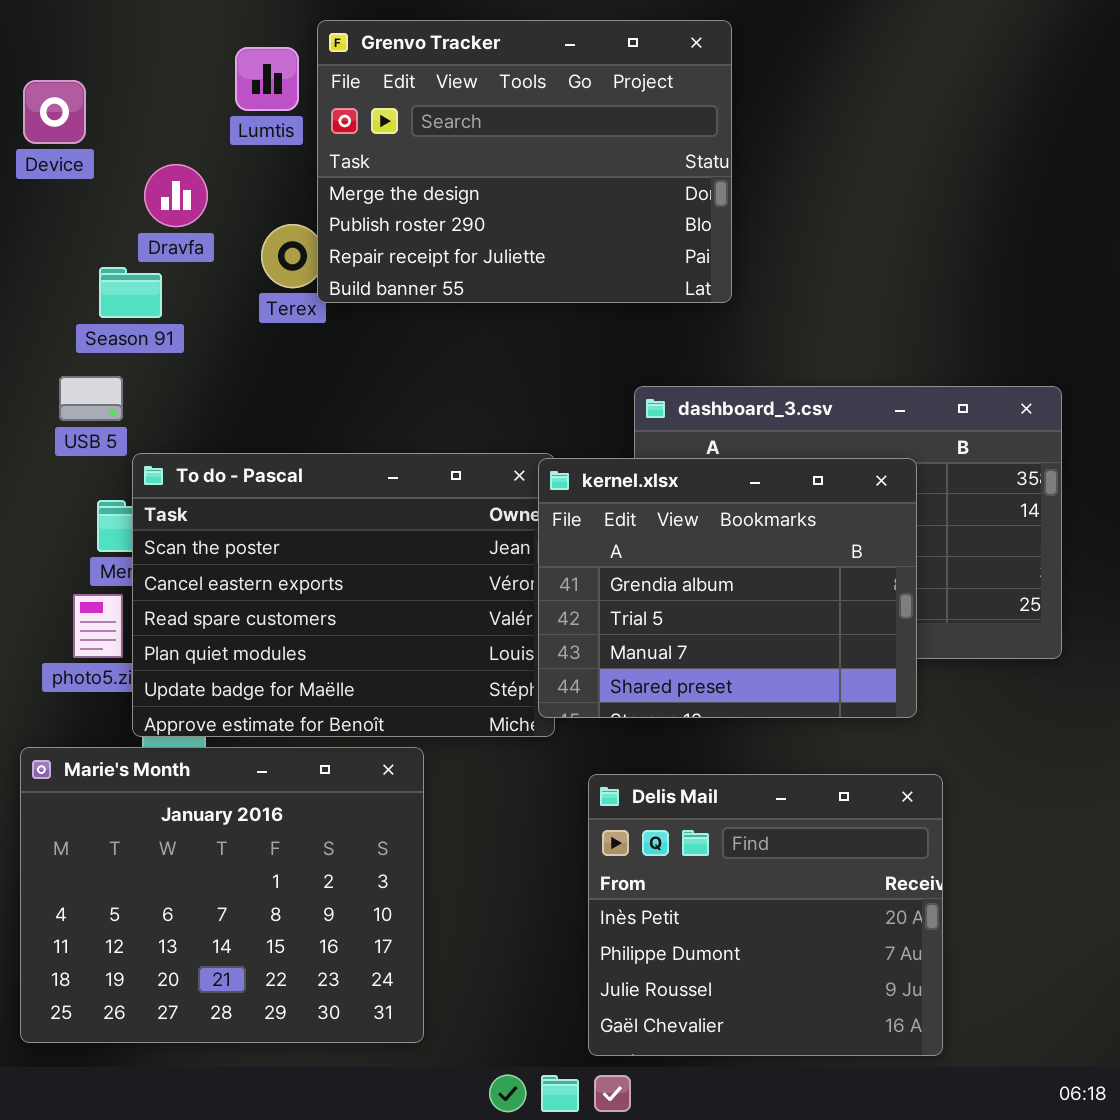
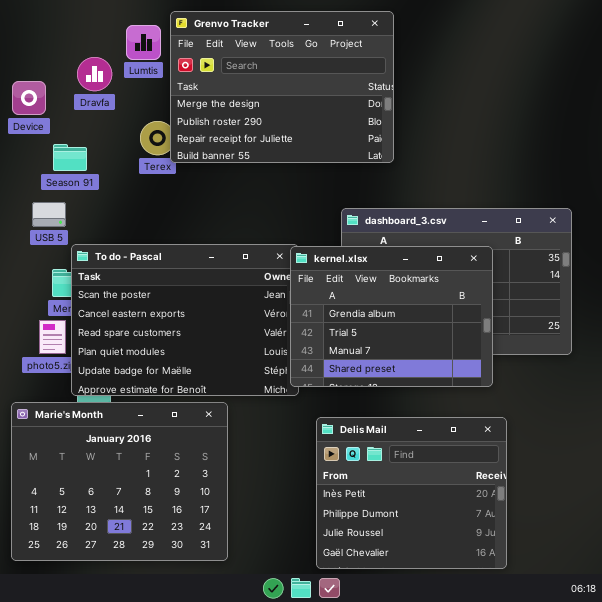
Device: [23,80,86,144] -> [12,81,46,115], moved
Dravfa: [144,164,208,227] -> [77,57,112,91], moved

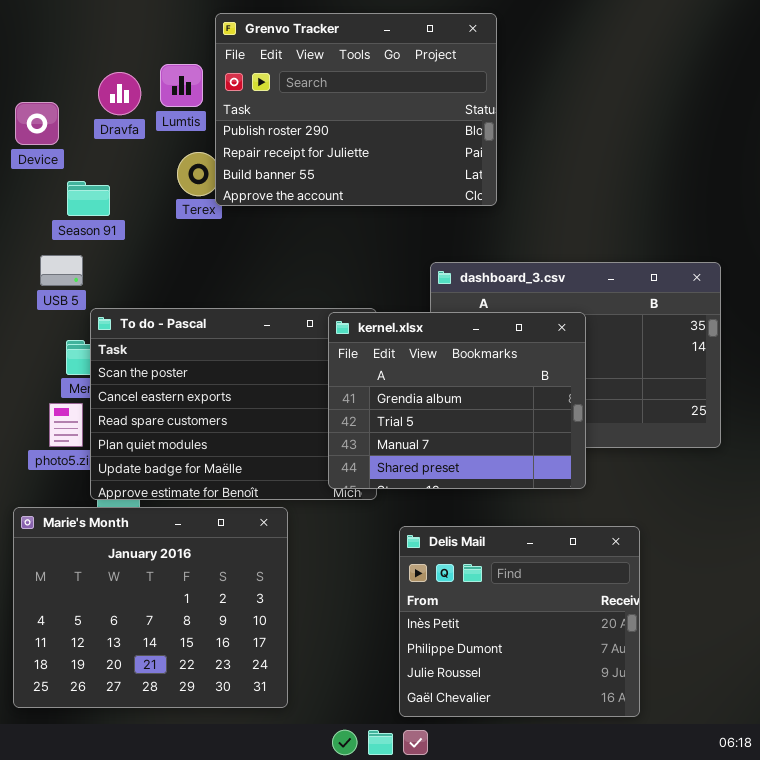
Grenvo Tracker: [170,11,394,163] -> [215,13,497,206], scrolled down 1 row
Lumtis: [126,25,161,60] -> [160,64,203,107], moved
kernel.xlsx: [290,246,493,387] -> [328,312,586,489], moved

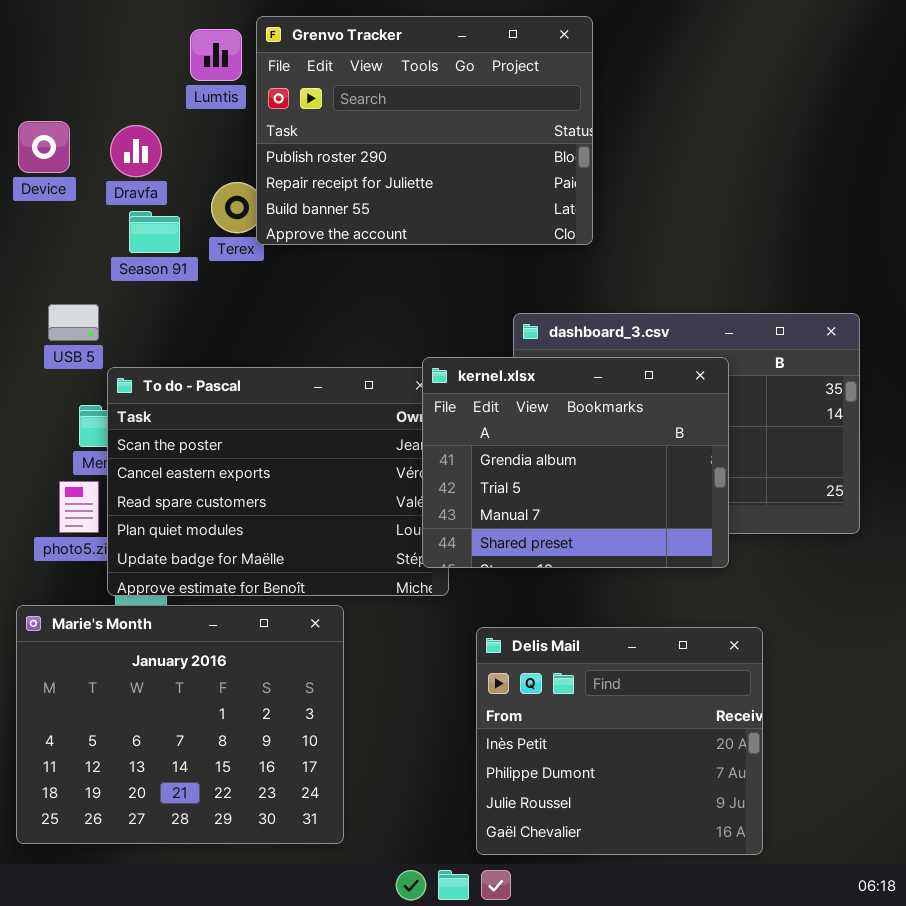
Lumtis: [160,64,203,107] -> [190,29,242,81], moved
Dravfa: [98,72,141,115] -> [110,125,162,177], moved
Season 91: [67,181,110,216] -> [129,211,180,253], moved
kernel.xlsx: [328,312,586,489] -> [422,357,729,568], moved

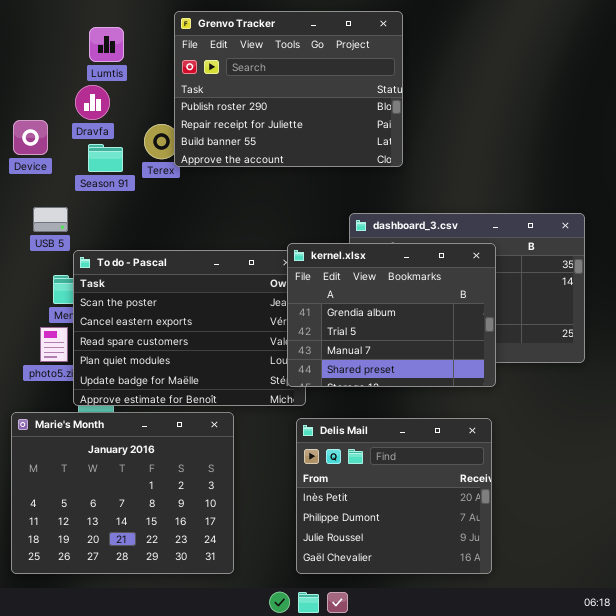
Lumtis: [190,29,242,81] -> [89,27,124,62], moved
Device: [18,121,70,173] -> [13,120,48,155], moved
Delis Mail: [476,627,763,855] -> [296,418,492,574], moved

